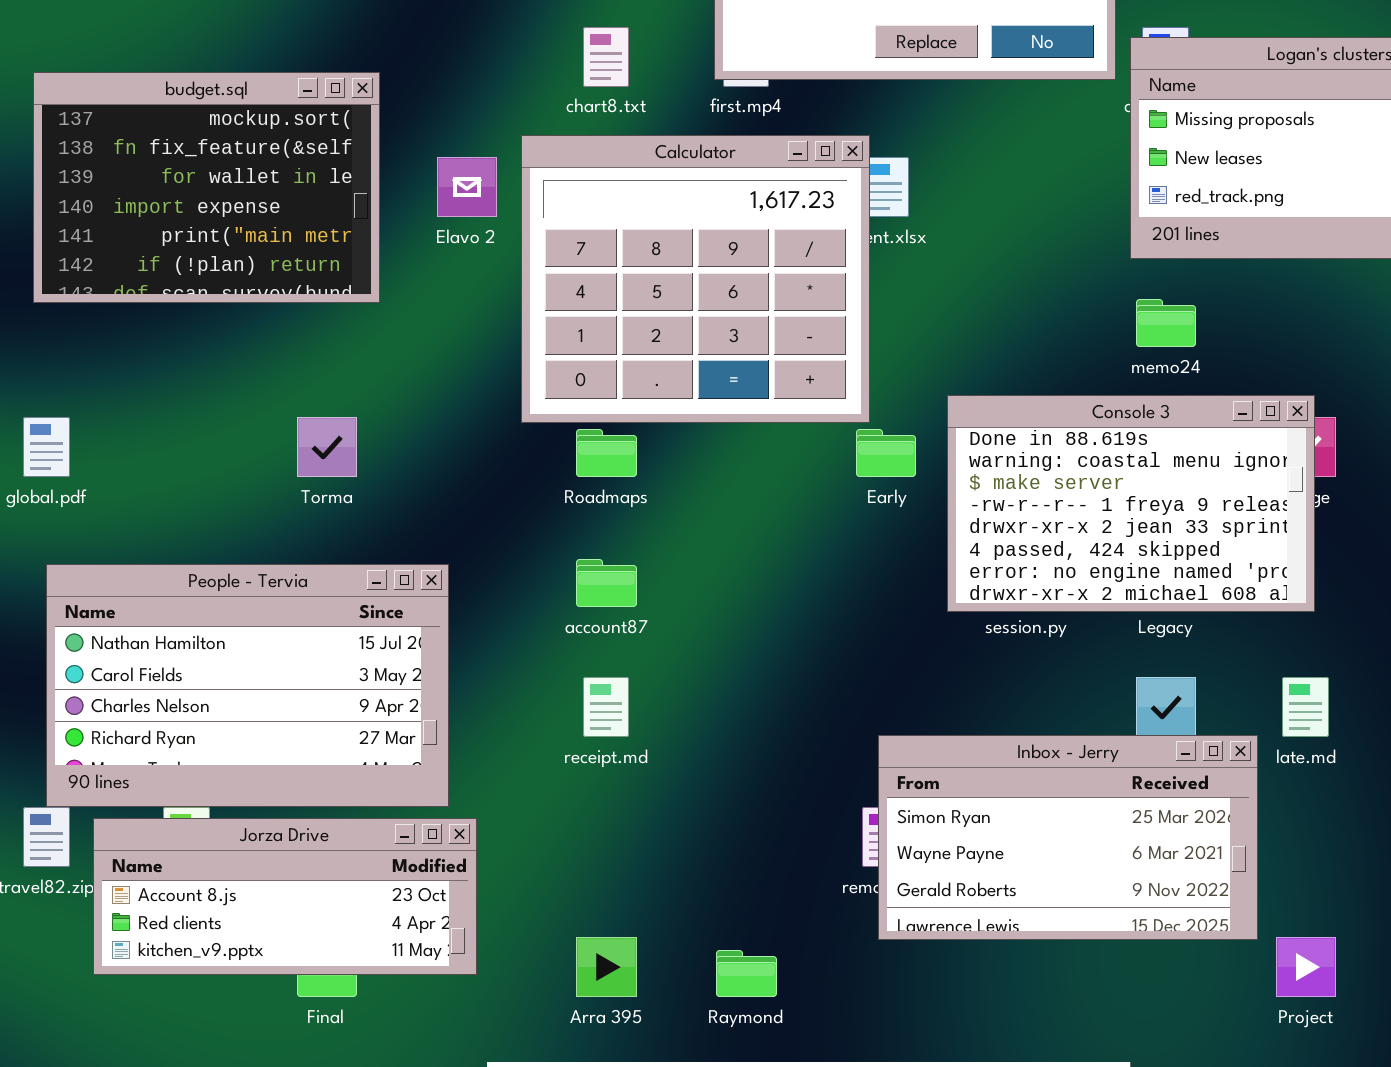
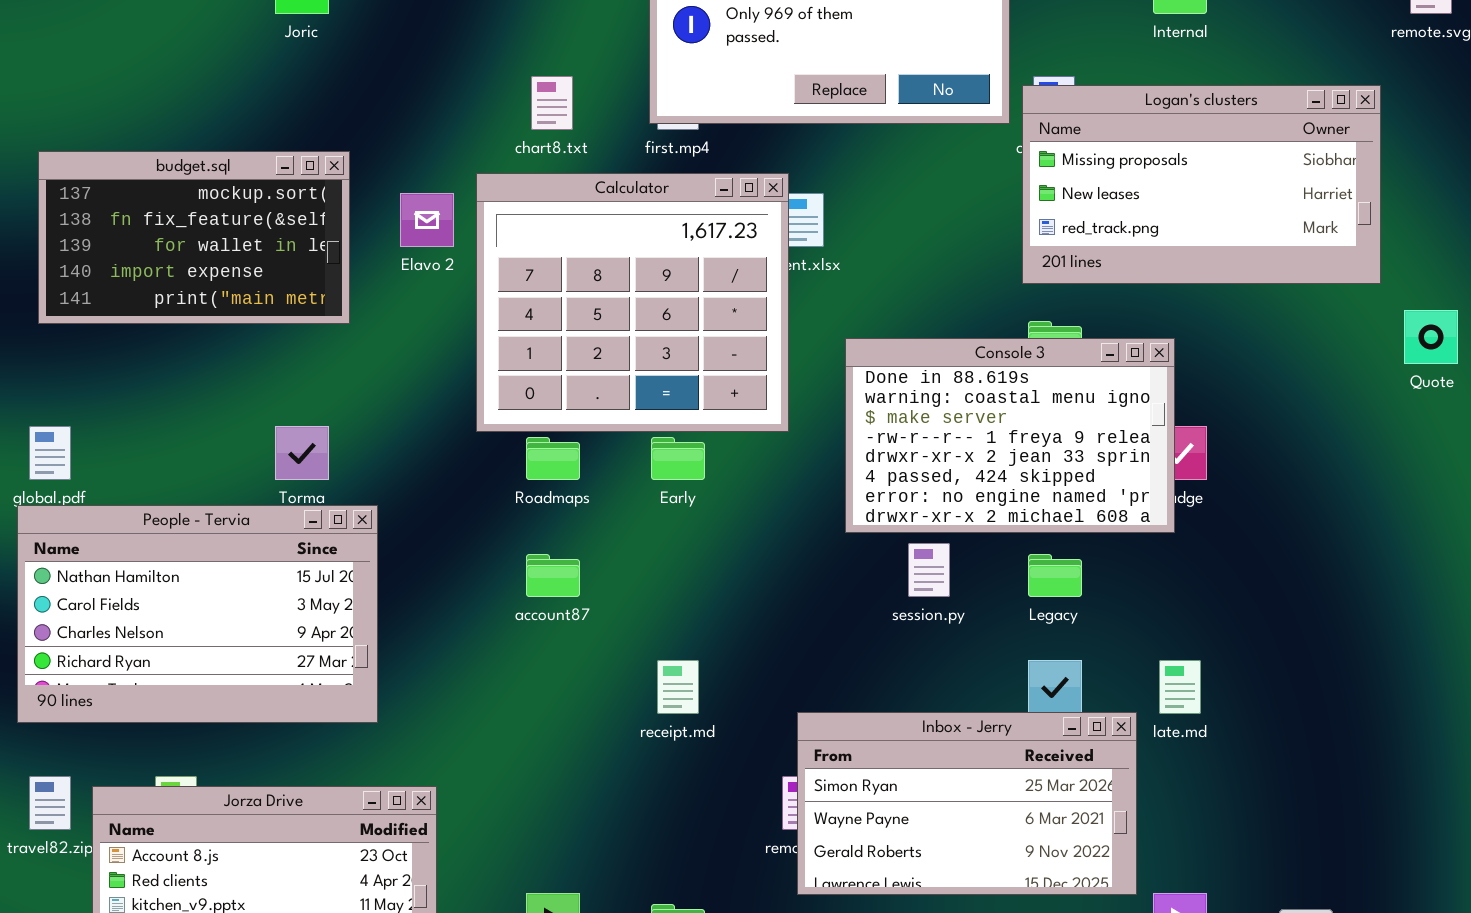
budget.sql: [33,72,380,303] -> [38,151,350,324], resized
Console 3: [947,395,1315,612] -> [845,338,1175,533], moved
Early: [856,429,916,477] -> [651,437,705,480], moved
People - Tervia: [46,564,449,807] -> [17,505,378,723], moved
receipt.md: [583,677,629,737] -> [657,660,699,714], moved

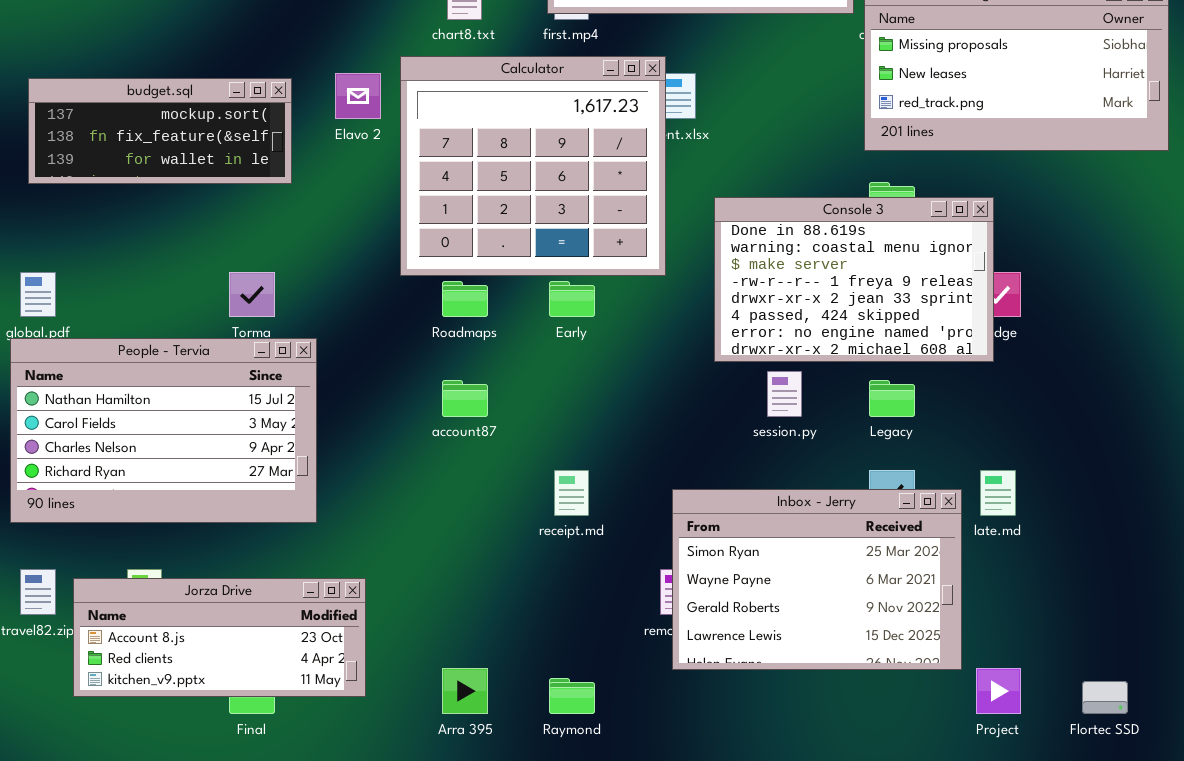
budget.sql: [38,151,350,324] -> [28,78,292,184], resized
Inbox - Jerry: [797,712,1137,895] -> [672,489,962,670], resized

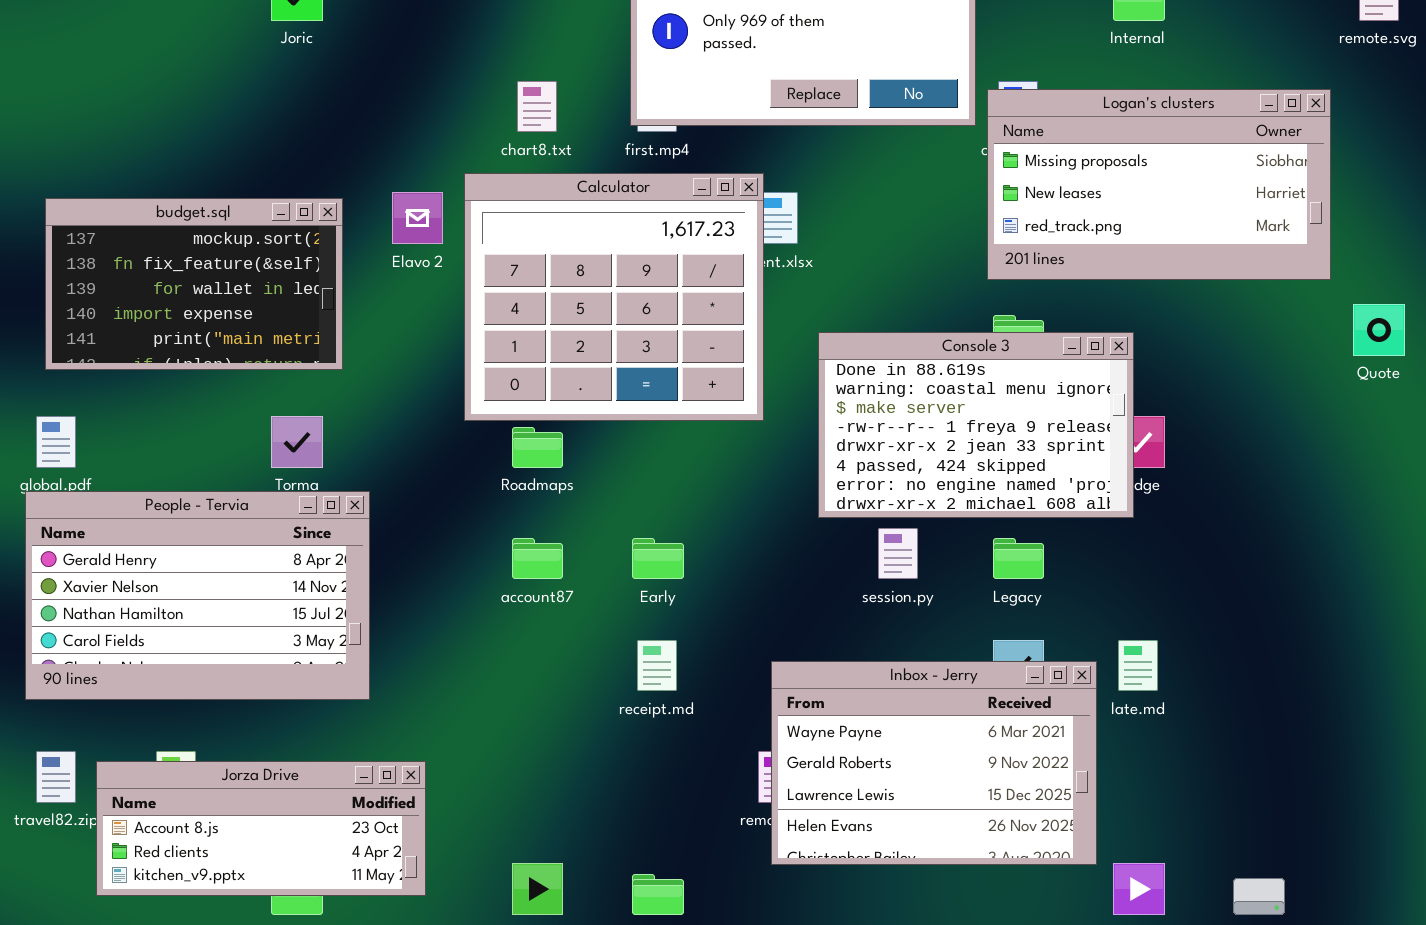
budget.sql: [28,78,292,184] -> [45,198,343,370], resized
Early: [549,281,595,317] -> [632,538,684,579], moved
People - Tervia: [10,338,317,523] -> [25,491,370,700], scrolled up 2 rows
Inbox - Jerry: [672,489,962,670] -> [771,661,1097,865], scrolled down 1 row

